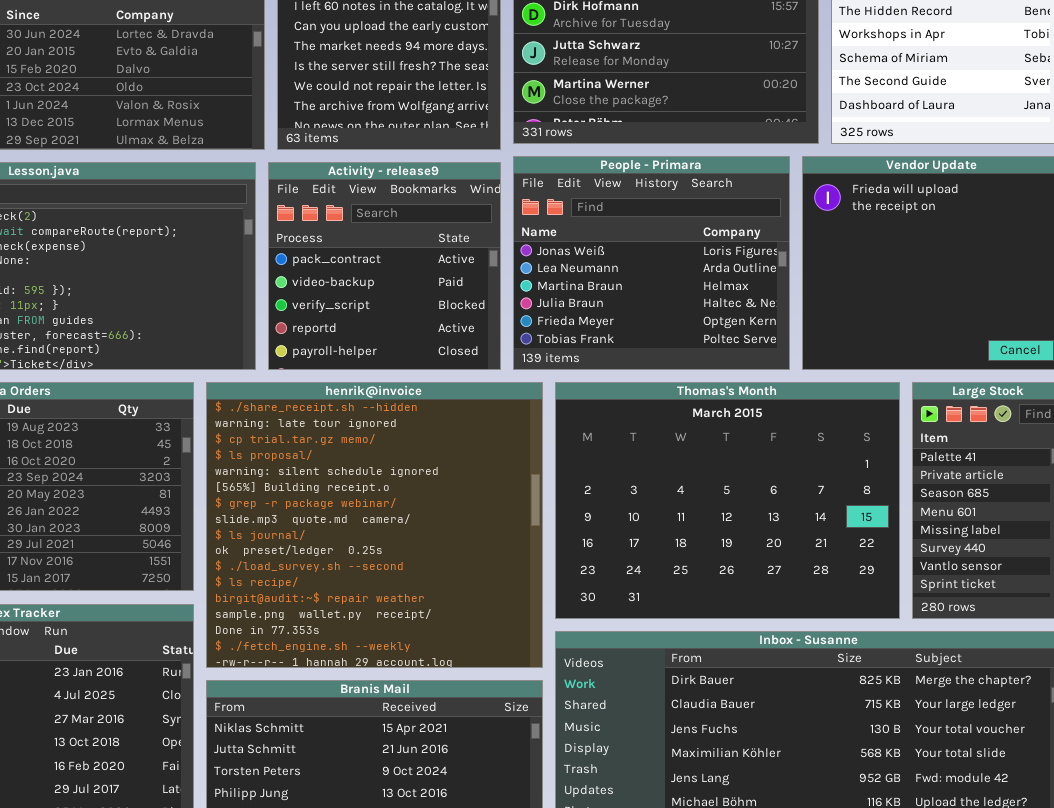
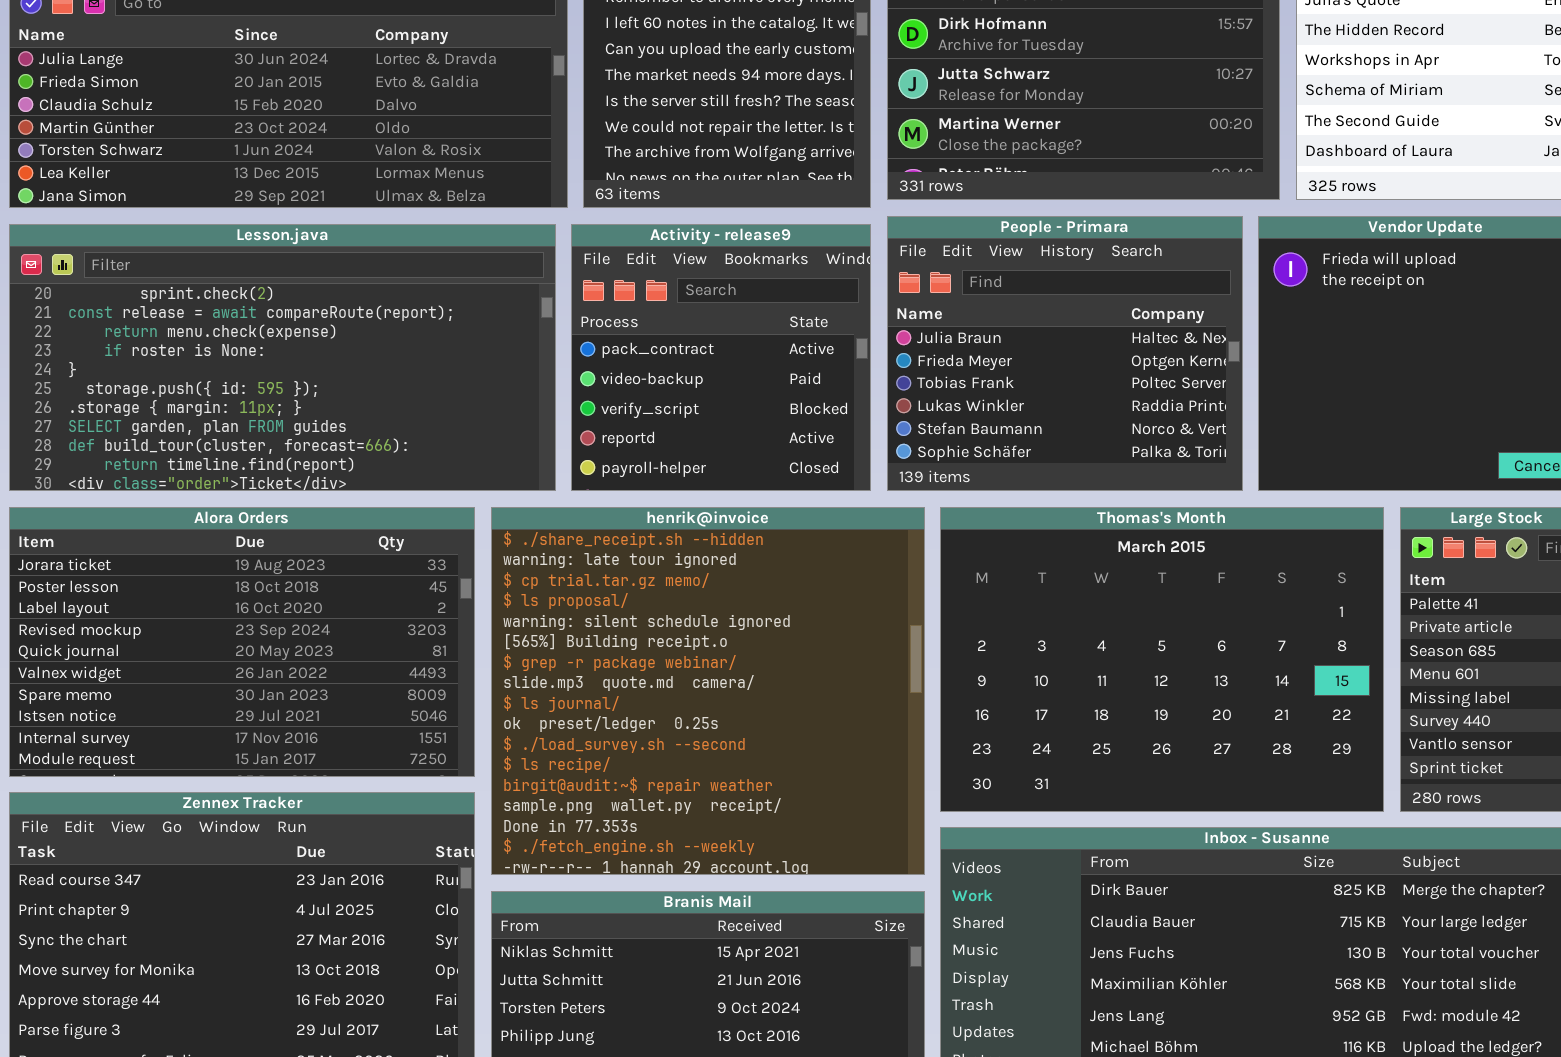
People - Primara: [513,156,790,370] -> [887,216,1243,491], scrolled down 3 rows

